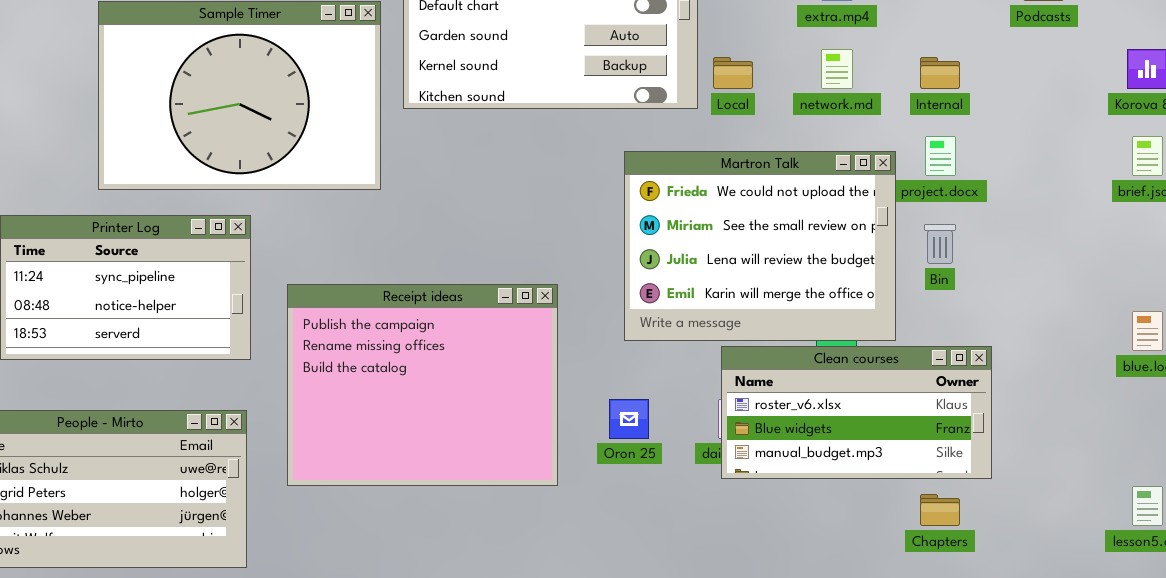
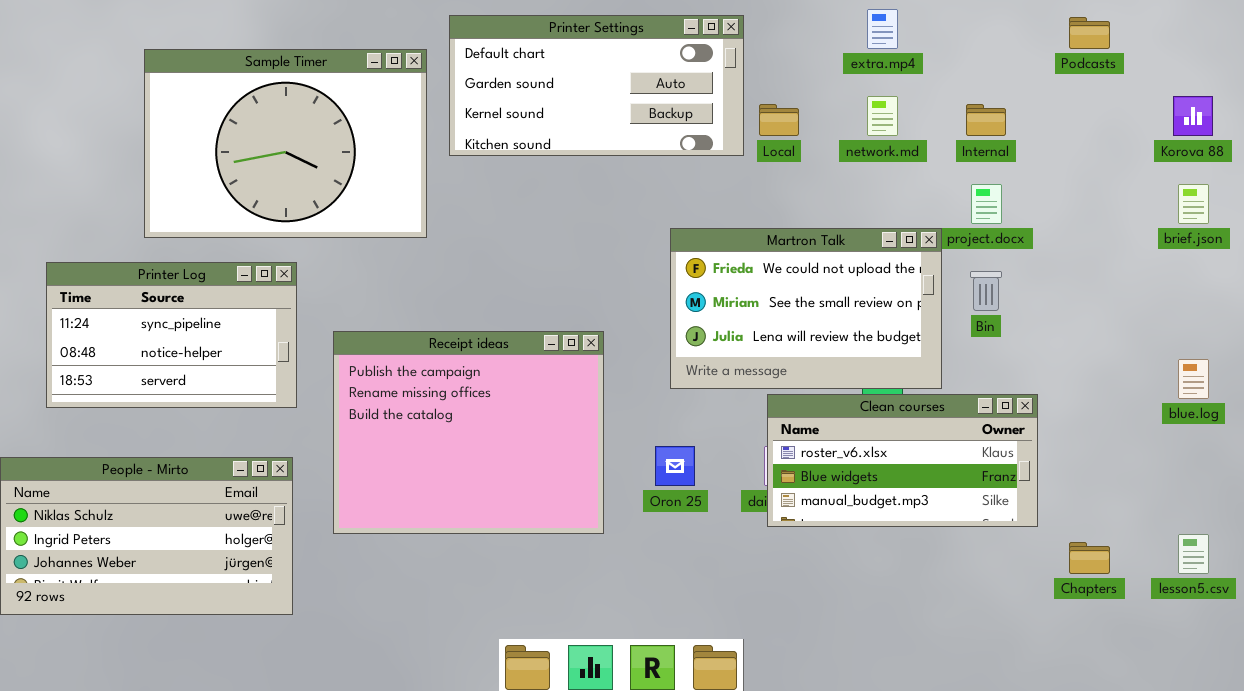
Martron Talk: [624,151,896,341] -> [670,228,942,389], resized
Chapters: [920,494,960,526] -> [1069,542,1110,574], moved

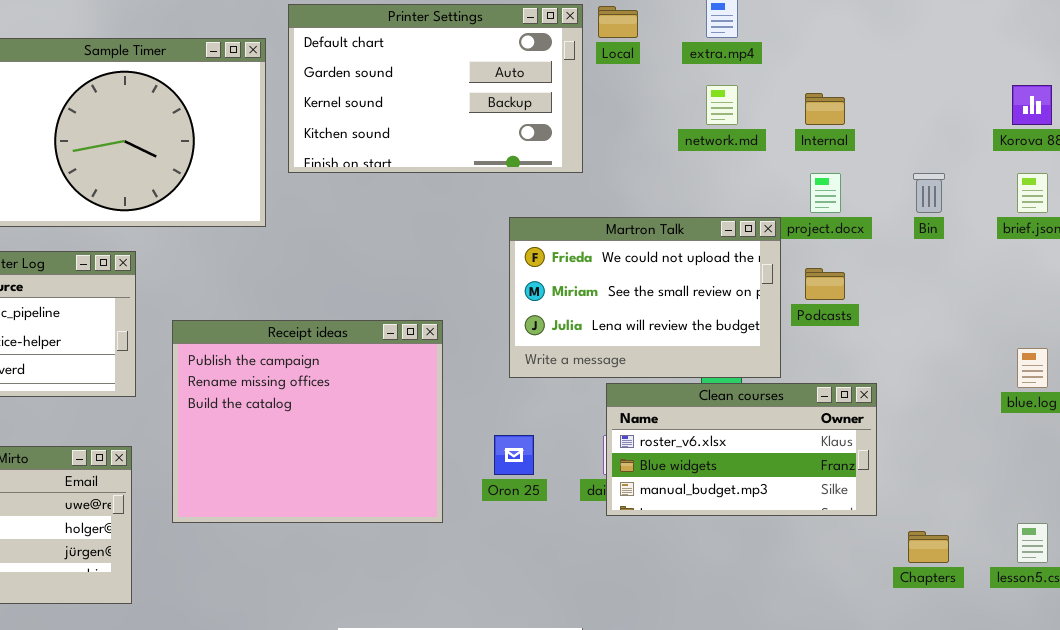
Printer Settings: [449,15,744,156] -> [288,4,583,173], resized
Podcasts: [1069,17,1110,49] -> [805,268,845,300], moved
Local: [759,104,799,136] -> [598,6,638,38], moved
Bin: [970,271,1002,311] -> [913,173,945,213], moved

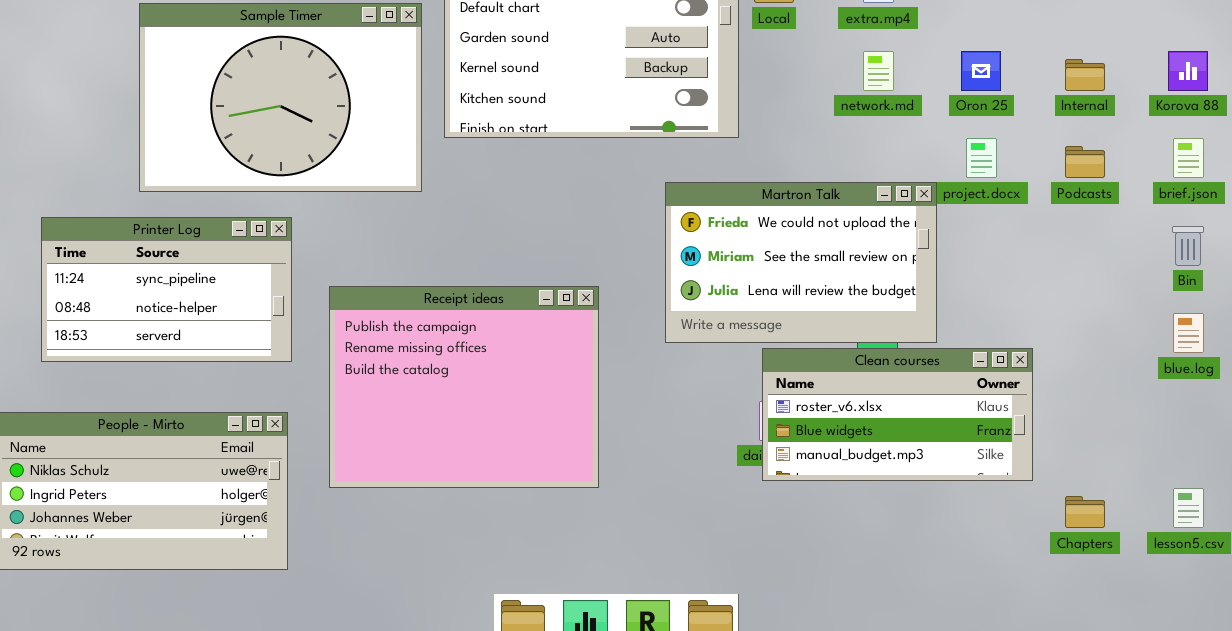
Internal: [805,93,845,125] -> [1065,59,1105,91], moved
Bin: [913,173,945,213] -> [1172,226,1204,266], moved
Podcasts: [805,268,845,300] -> [1065,146,1105,178], moved
Oron 25: [494,435,534,475] -> [961,51,1001,91], moved

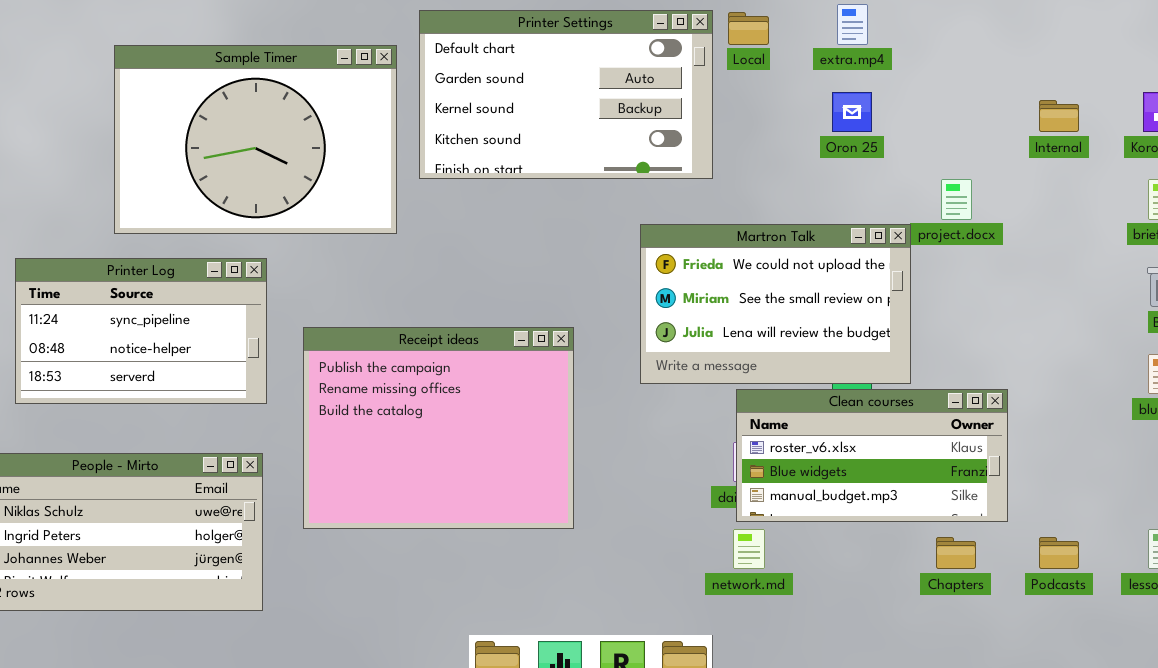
network.md: [863,51,894,91] -> [733,529,765,569], moved
Oron 25: [961,51,1001,91] -> [832,92,872,132], moved
Podcasts: [1065,146,1105,178] -> [1039,537,1079,569], moved
Chapters: [1065,496,1105,528] -> [936,537,976,569], moved

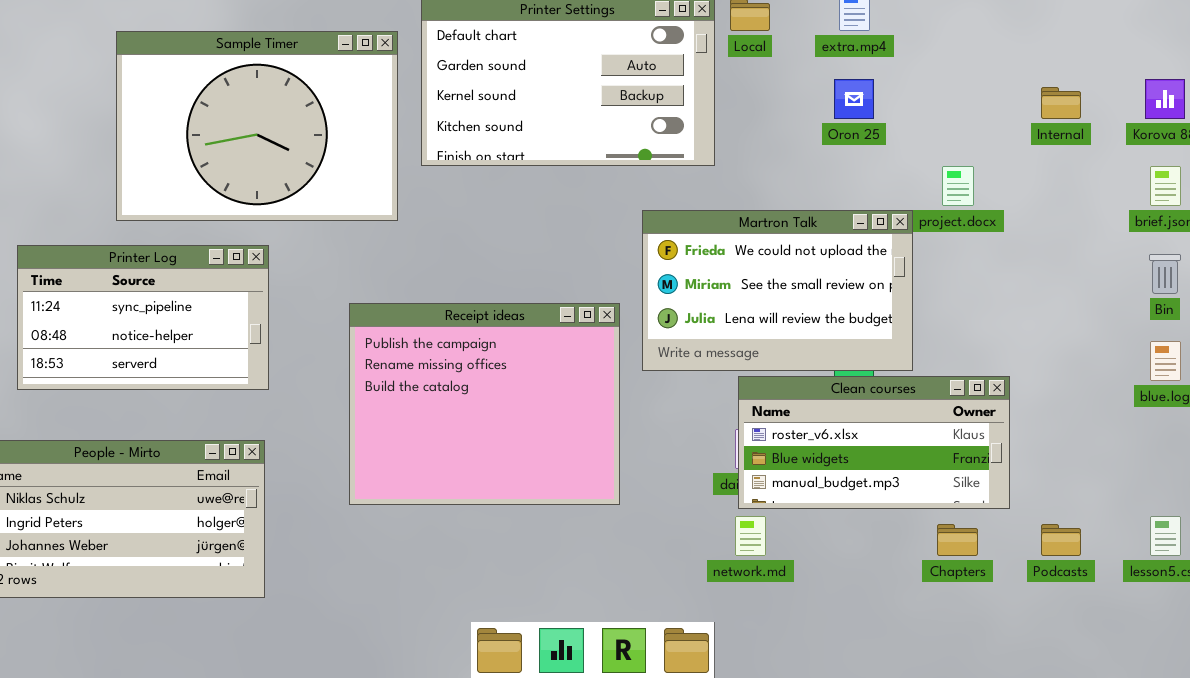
Receipt ideas: [303,327,574,529] -> [349,303,620,505], moved

